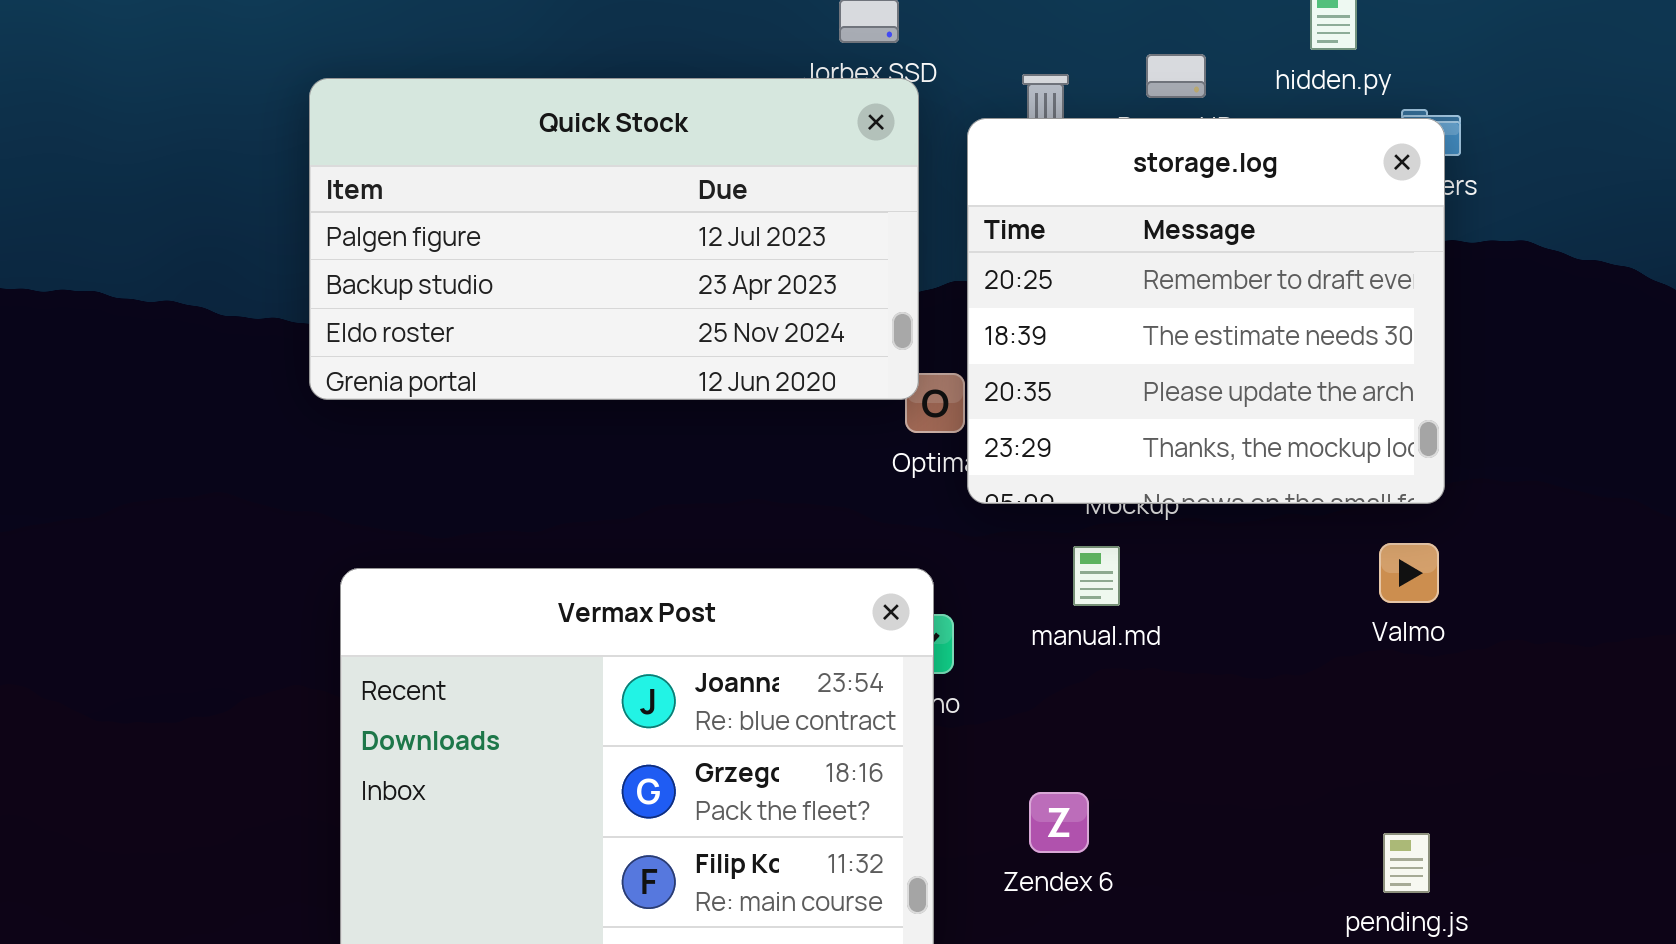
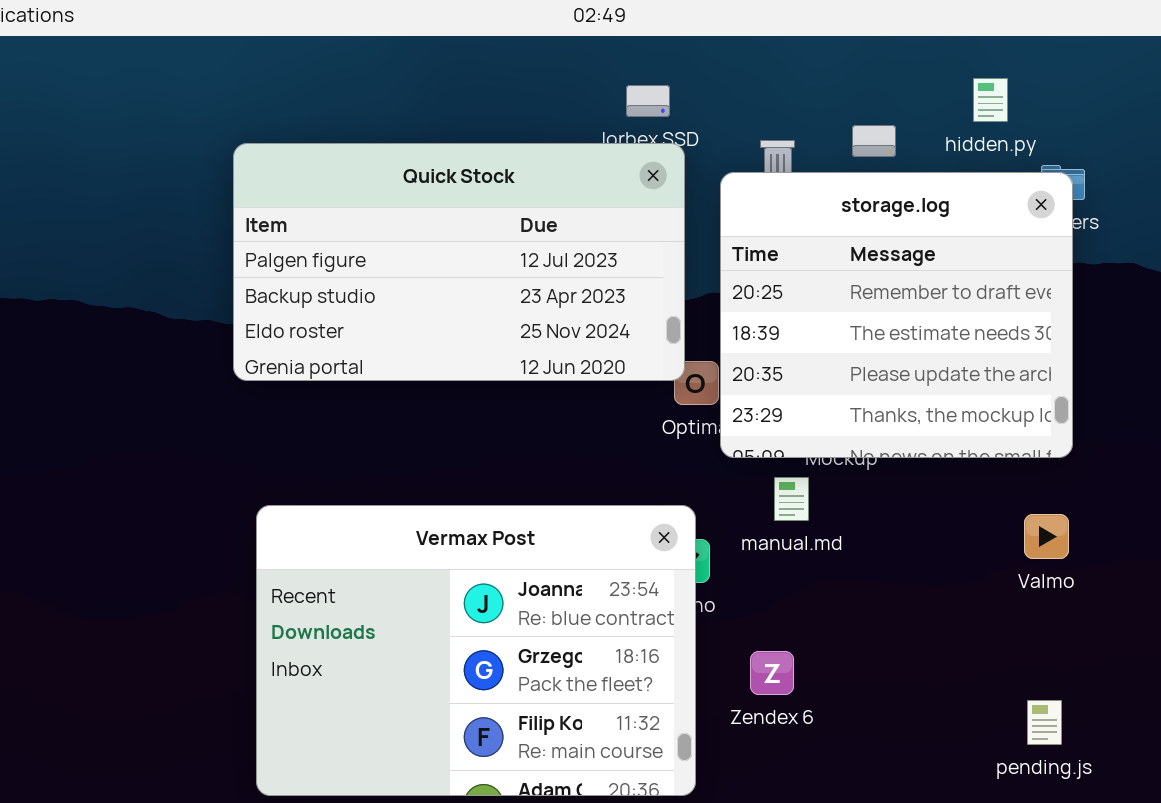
Valmo: [1379,543,1439,603] -> [1024,514,1069,559], moved
manual.md: [1073,546,1120,606] -> [774,477,809,521], moved
Zendex 6: [1029,792,1089,853] -> [750,651,794,695], moved

